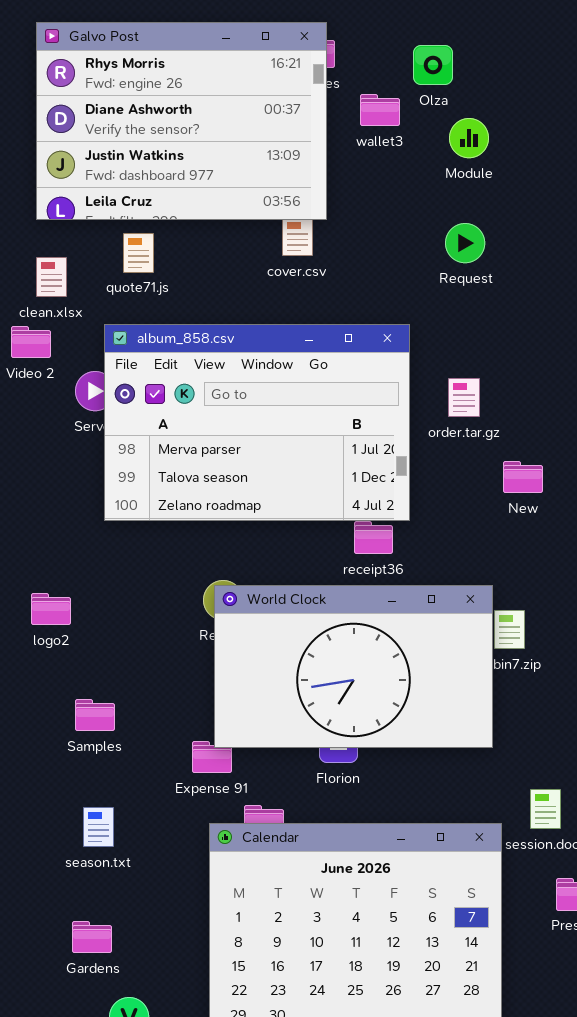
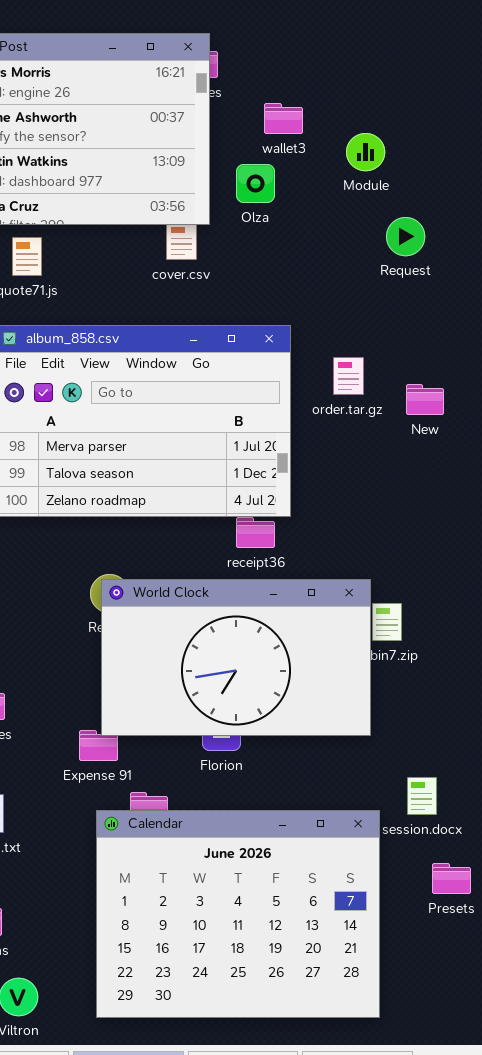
Olza: [413,45,453,85] -> [236,164,275,203], moved
wallet3: [360,94,400,126] -> [264,103,303,134], moved
Module: [449,118,489,158] -> [346,133,385,171], moved
Request: [445,223,485,263] -> [386,217,425,256], moved
order.tar.gz: [448,378,480,417] -> [333,357,364,395], moved
New: [503,461,543,493] -> [406,384,444,415], moved

